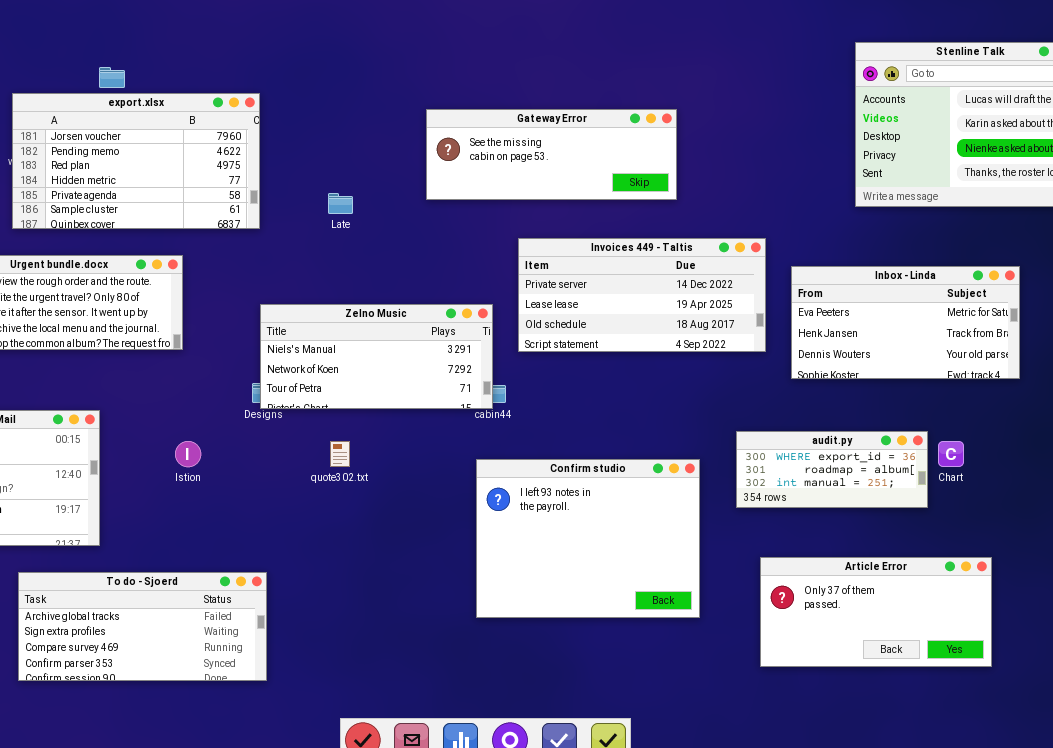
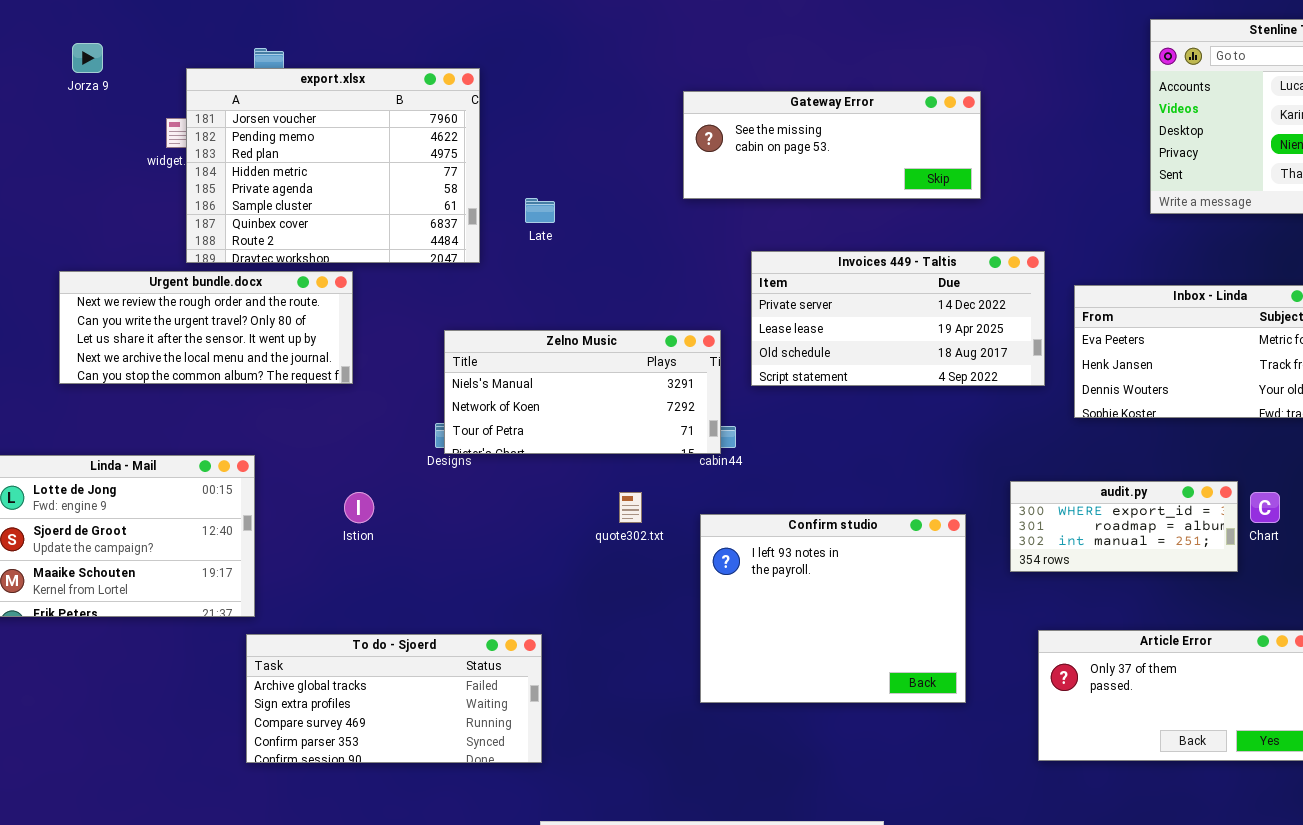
export.xlsx: [12,93,260,229] -> [186,68,480,263], moved, resized
Gateway Error: [426,109,677,200] -> [683,91,981,199], moved
quote302.txt: [330,441,350,467] -> [619,492,642,523], moved
To do - Sjoerd: [18,572,267,681] -> [246,634,542,763], moved

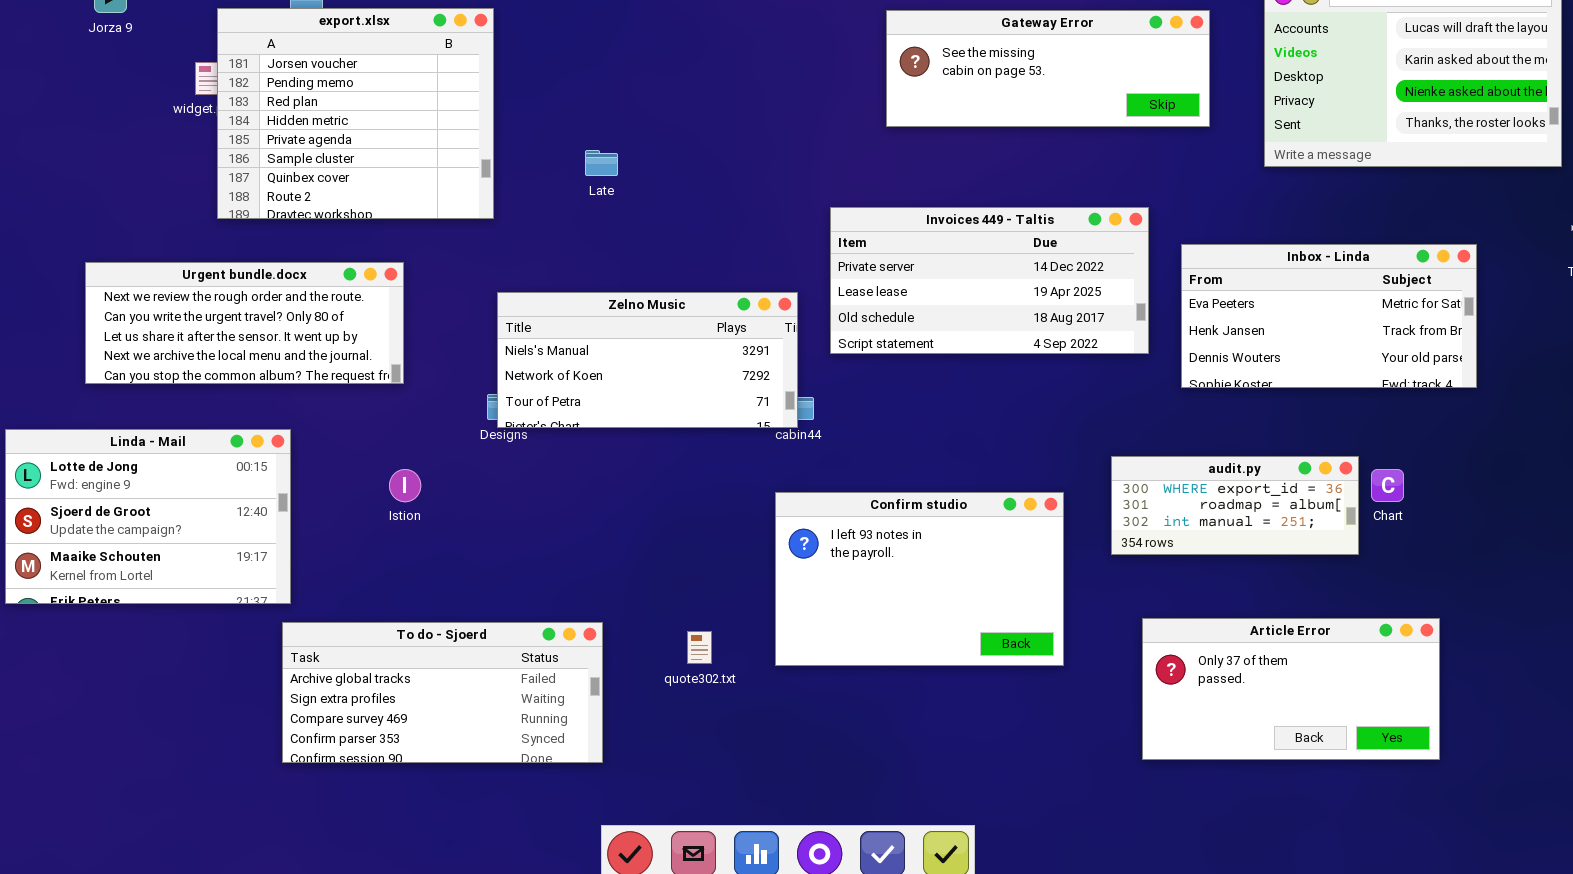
export.xlsx: [186,68,480,263] -> [217,8,494,219], resized
Gateway Error: [683,91,981,199] -> [886,10,1210,127], moved
Urgent bundle.docx: [59,271,353,384] -> [85,262,404,384], moved
quote302.txt: [619,492,642,523] -> [687,631,712,664], moved
Confirm studio: [700,514,966,703] -> [775,492,1064,666], resized

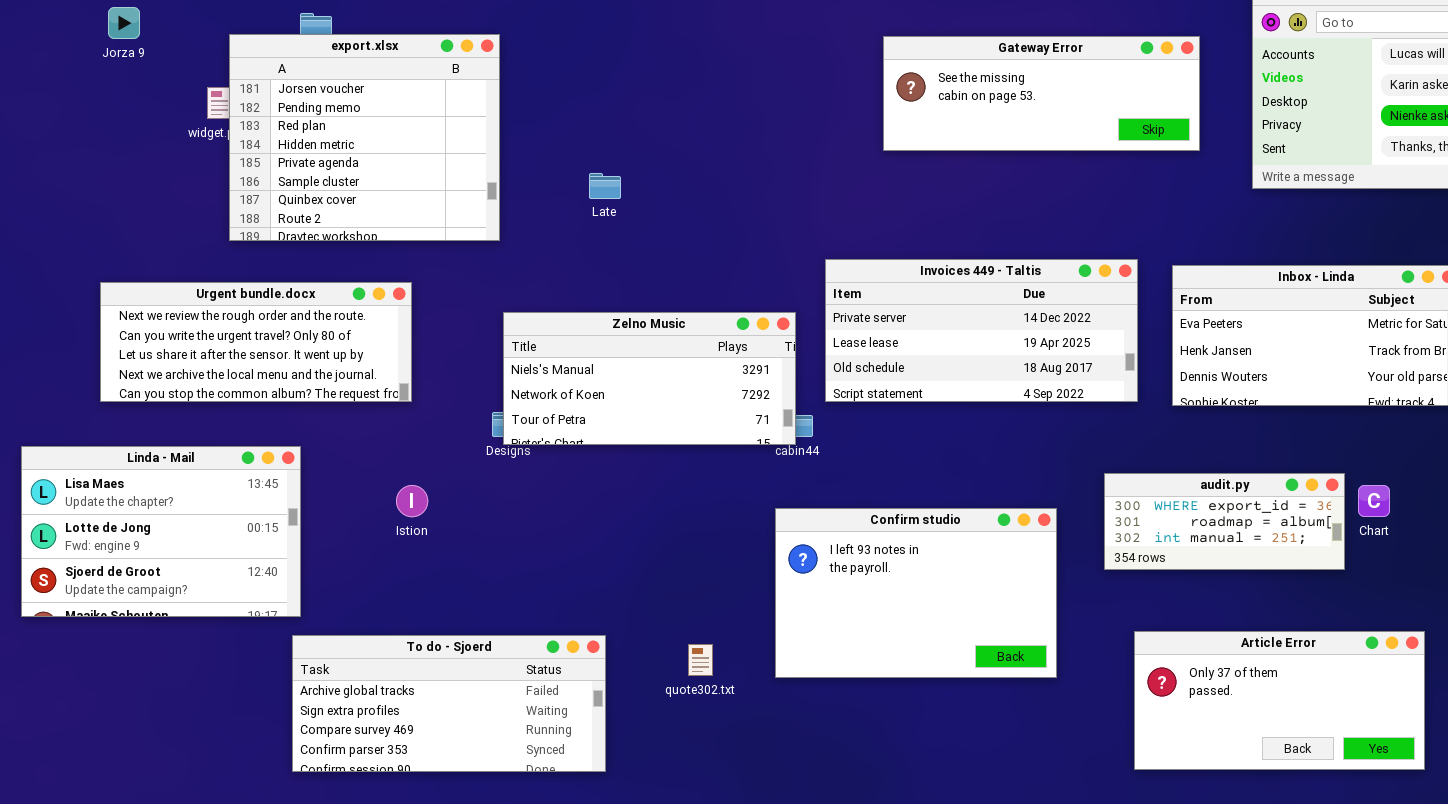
Invoices 449 - Taltis: [830,207,1149,354] -> [825,259,1138,402], moved
Linda - Mail: [5,429,291,604] -> [21,446,301,617], scrolled up 1 row

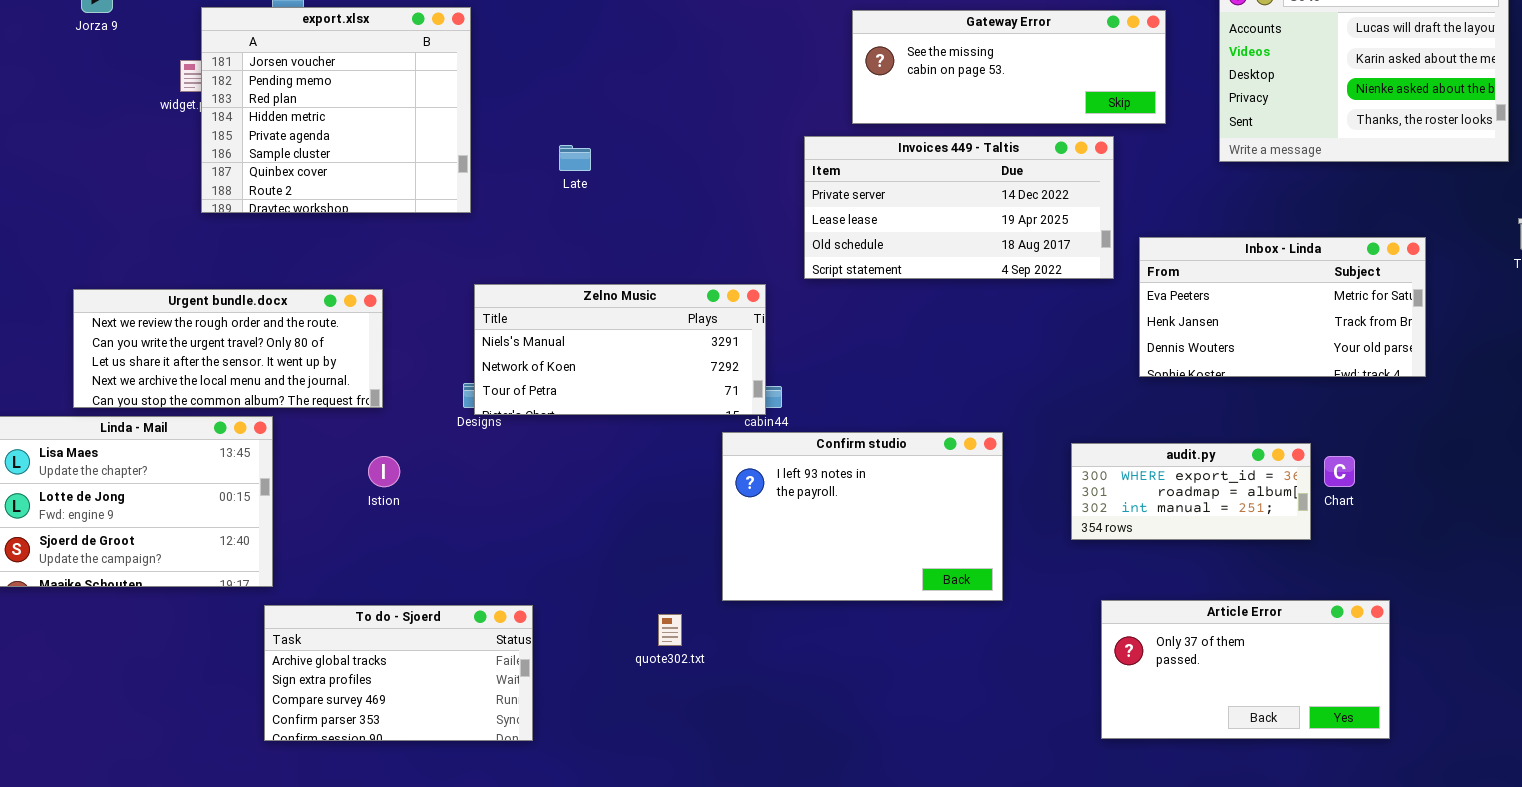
Invoices 449 - Taltis: [825,259,1138,402] -> [804,136,1114,279], moved
Urgent bundle.docx: [100,282,412,402] -> [73,289,383,408], moved
Confirm studio: [775,508,1057,678] -> [722,432,1003,601], moved
To do - Sjoerd: [292,635,606,772] -> [264,605,533,741], resized

